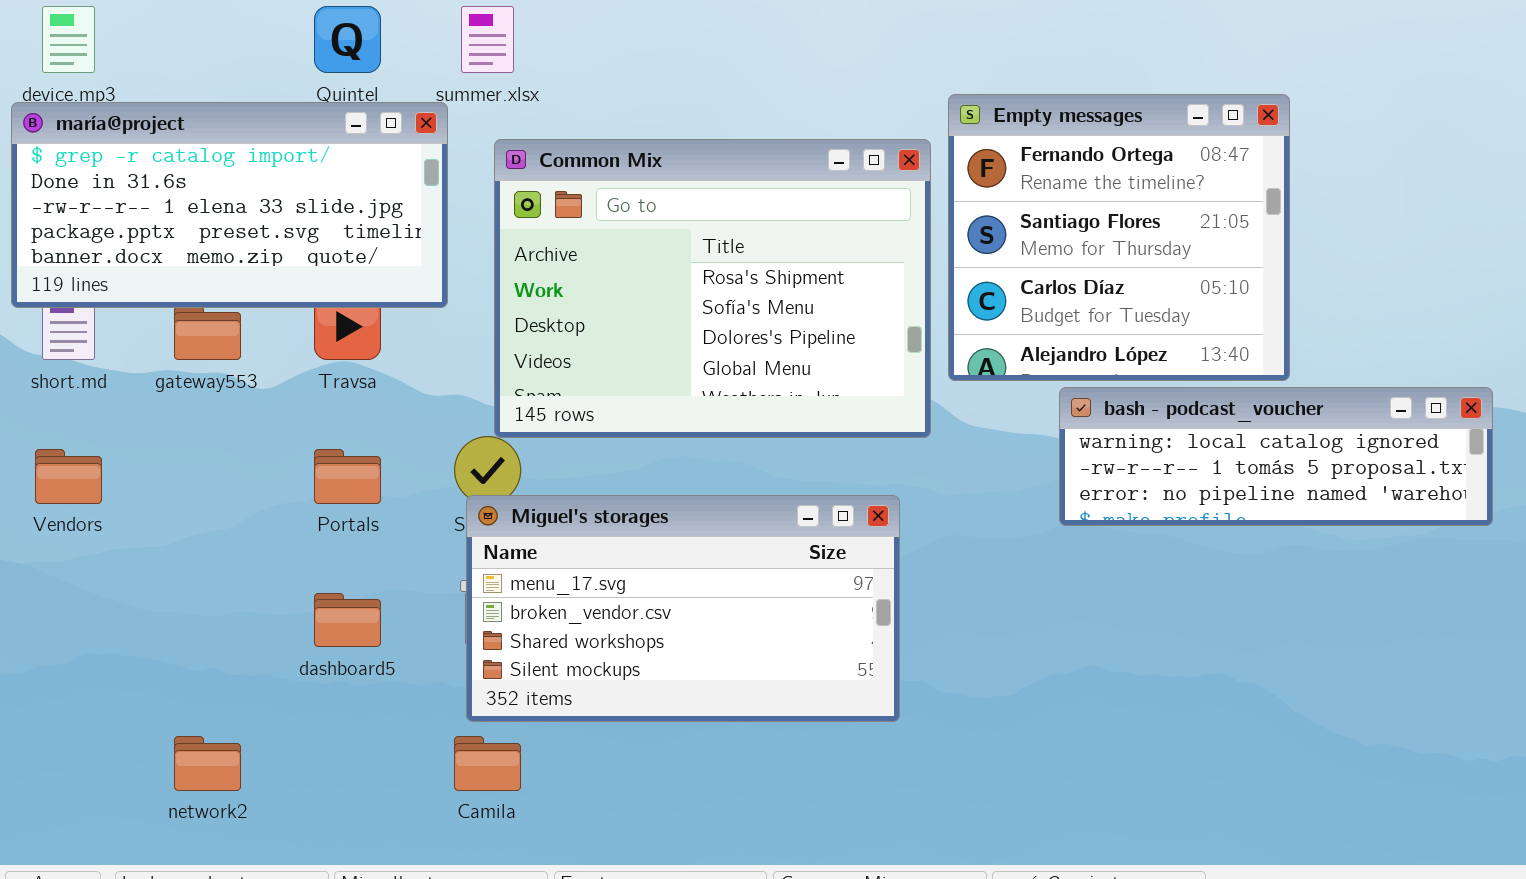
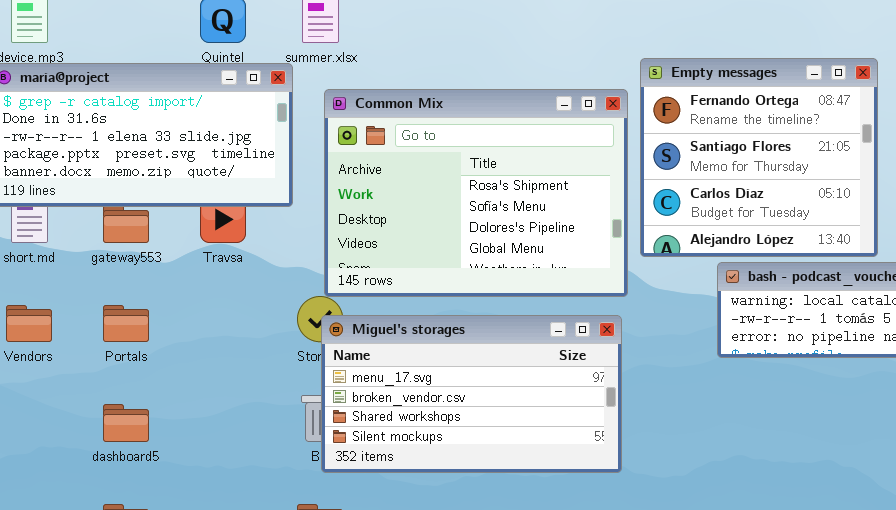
Portals: [314,449,381,504] -> [103,305,149,342], moved
Miguel's storages: [466,495,900,722] -> [321,315,622,473], moved
dashboard5: [314,593,381,647] -> [103,404,149,442], moved

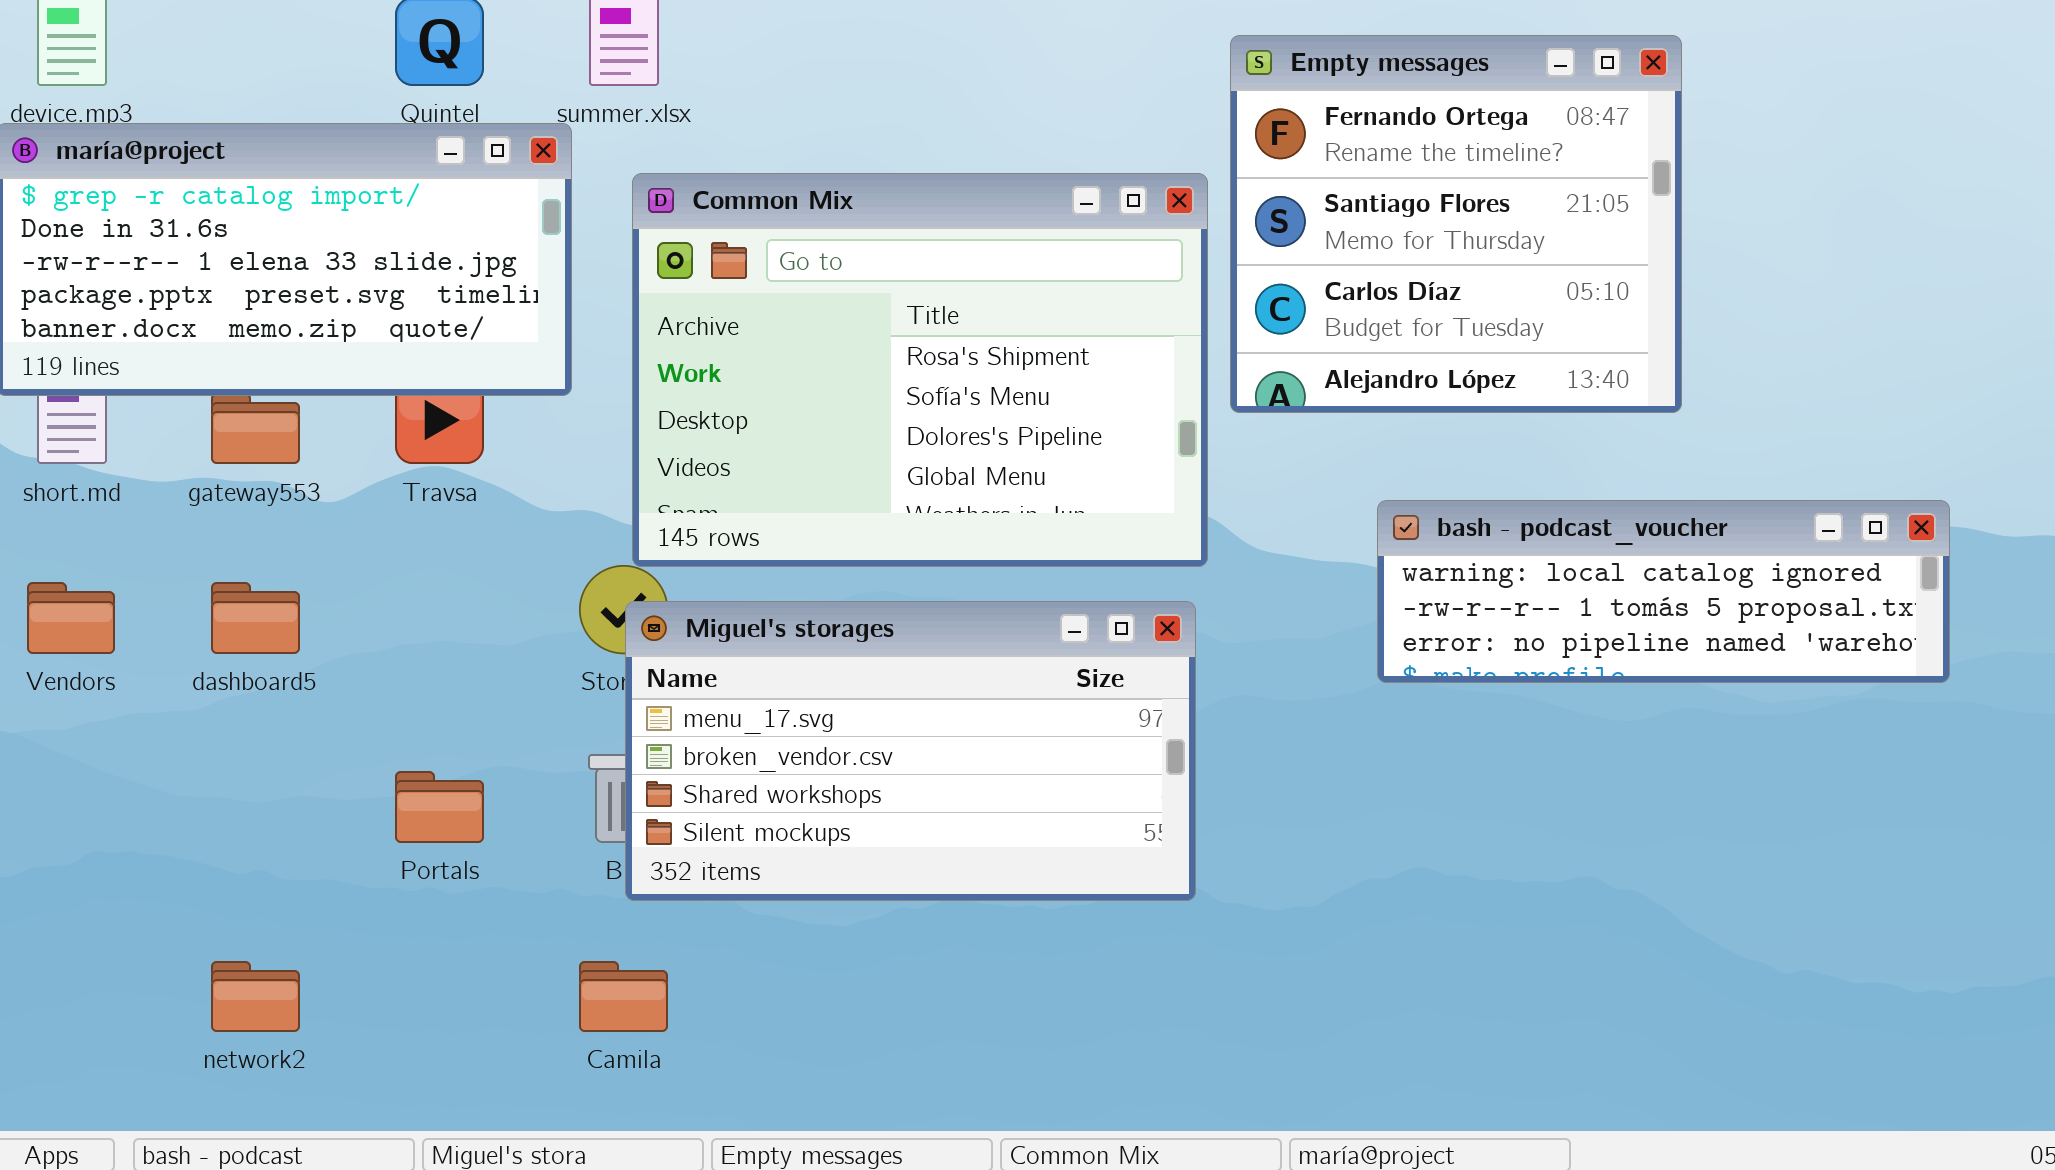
Empty messages: [640,58,878,257] -> [1230,35,1682,413], moved
Portals: [103,305,149,342] -> [395,771,484,843], moved
dashboard5: [103,404,149,442] -> [211,582,300,654], moved

